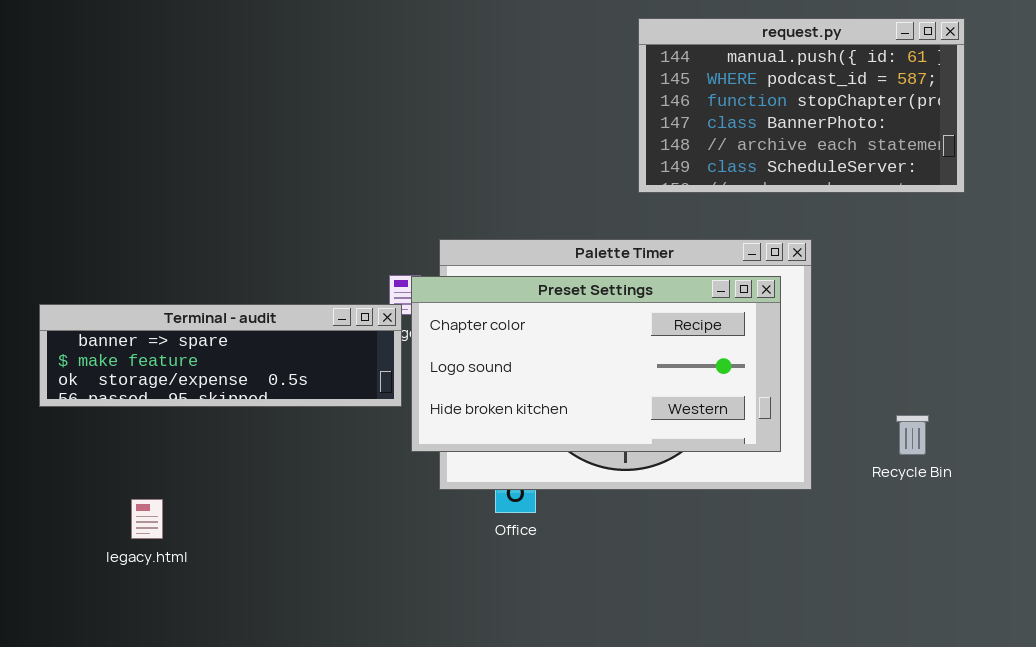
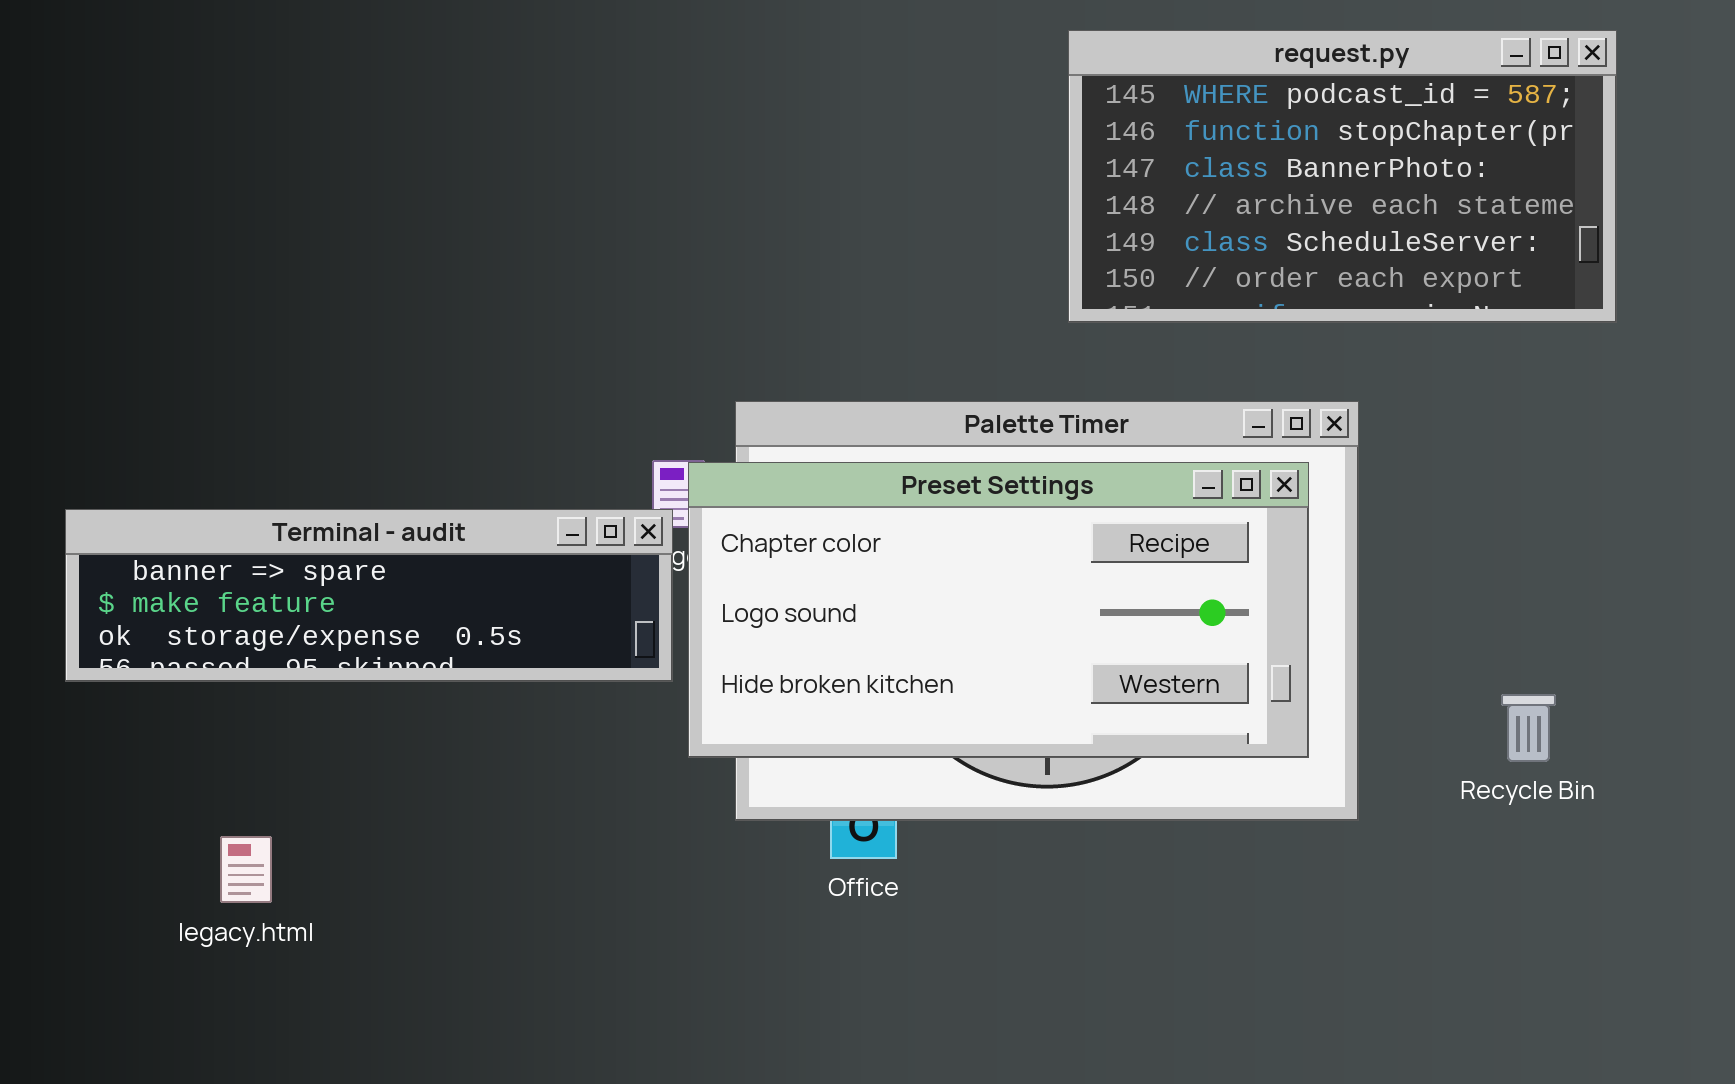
request.py: [638,18,965,193] -> [1068,30,1617,323], scrolled down 1 row

